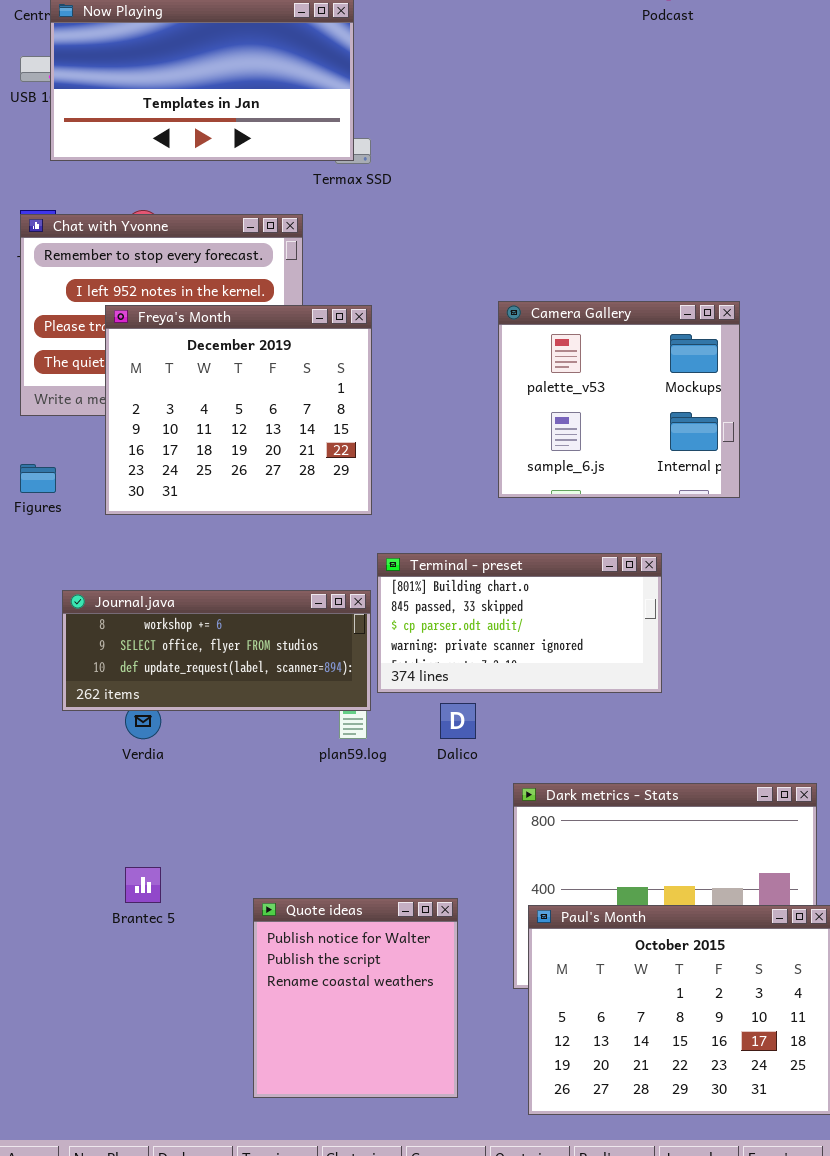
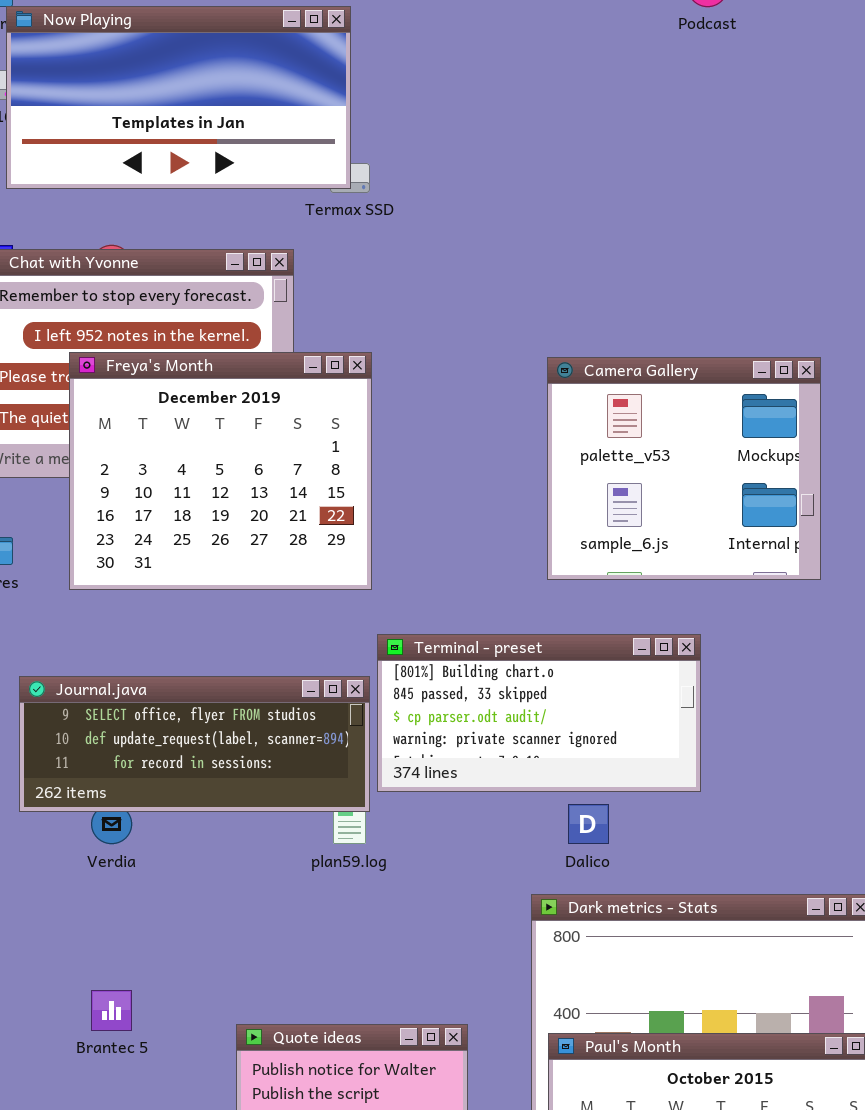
Camera Gallery: [498,301,740,498] -> [547,357,821,580], moved
Journal.java: [62,590,371,711] -> [19,676,370,812], scrolled down 1 row
Dalico: [440,703,476,739] -> [568,804,609,844], moved

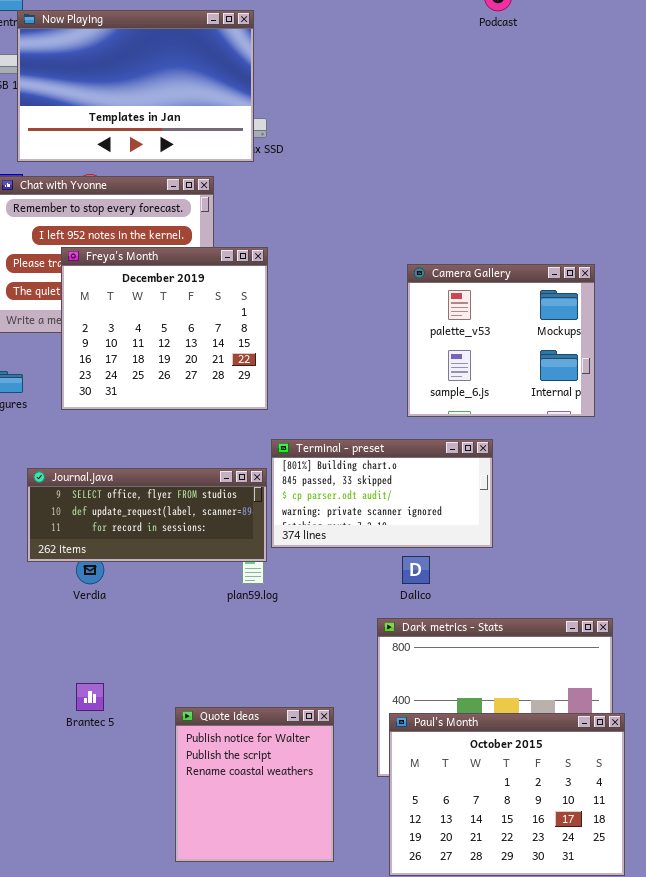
Now Playing: [6,6,351,189] -> [17,10,254,162], resized
Camera Gallery: [547,357,821,580] -> [407,264,595,417], moved

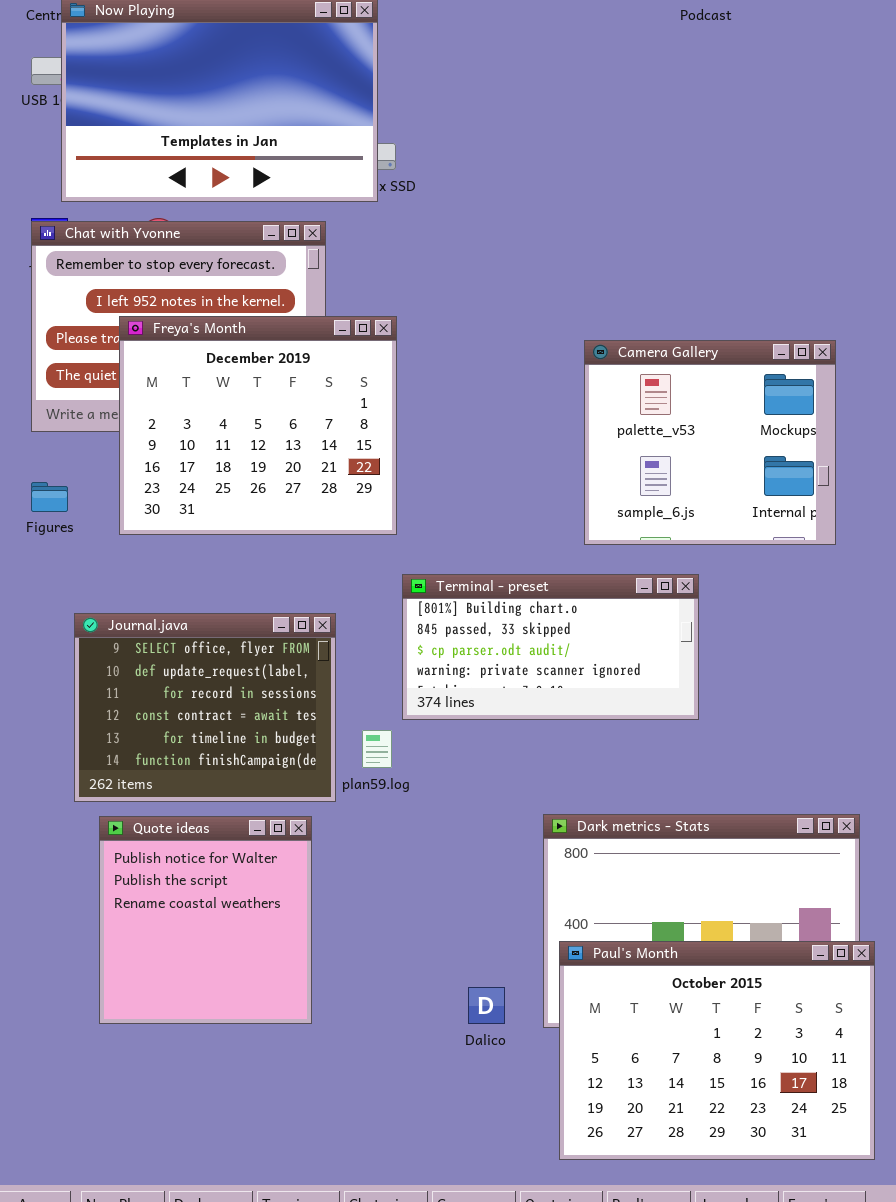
Journal.java: [27,468,267,562] -> [74,613,336,802], resized
Dalico: [402,556,430,584] -> [468,987,505,1024], moved
Quote ideas: [175,707,334,862] -> [99,816,312,1024], moved

